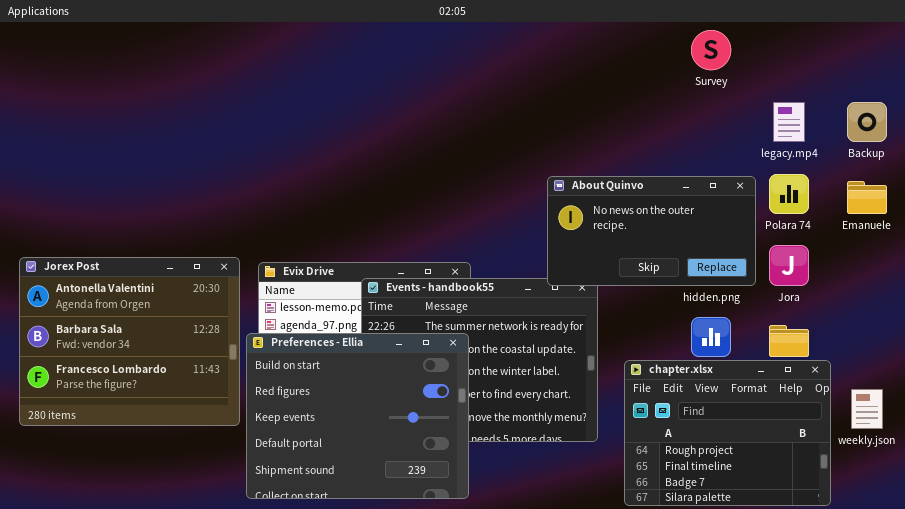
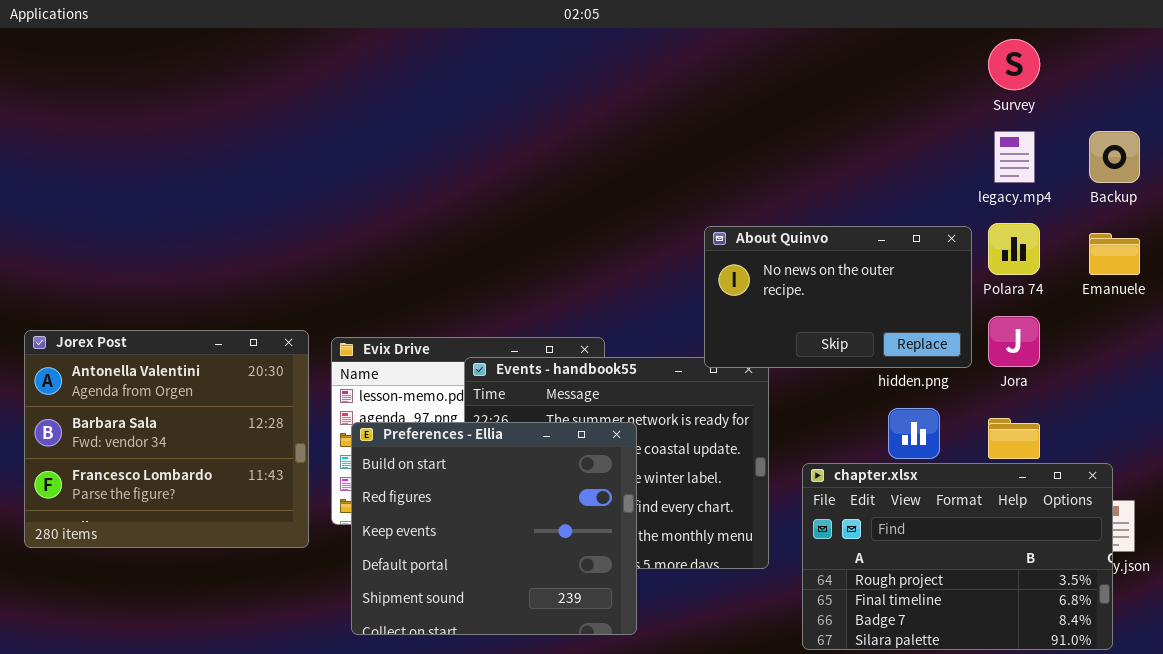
Survey: [691,30,731,70] -> [988,39,1040,90], moved
Preferences - Ellia: [246,333,469,499] -> [351,422,637,635], moved
chapter.xlsx: [624,360,831,506] -> [802,463,1113,650], resized

